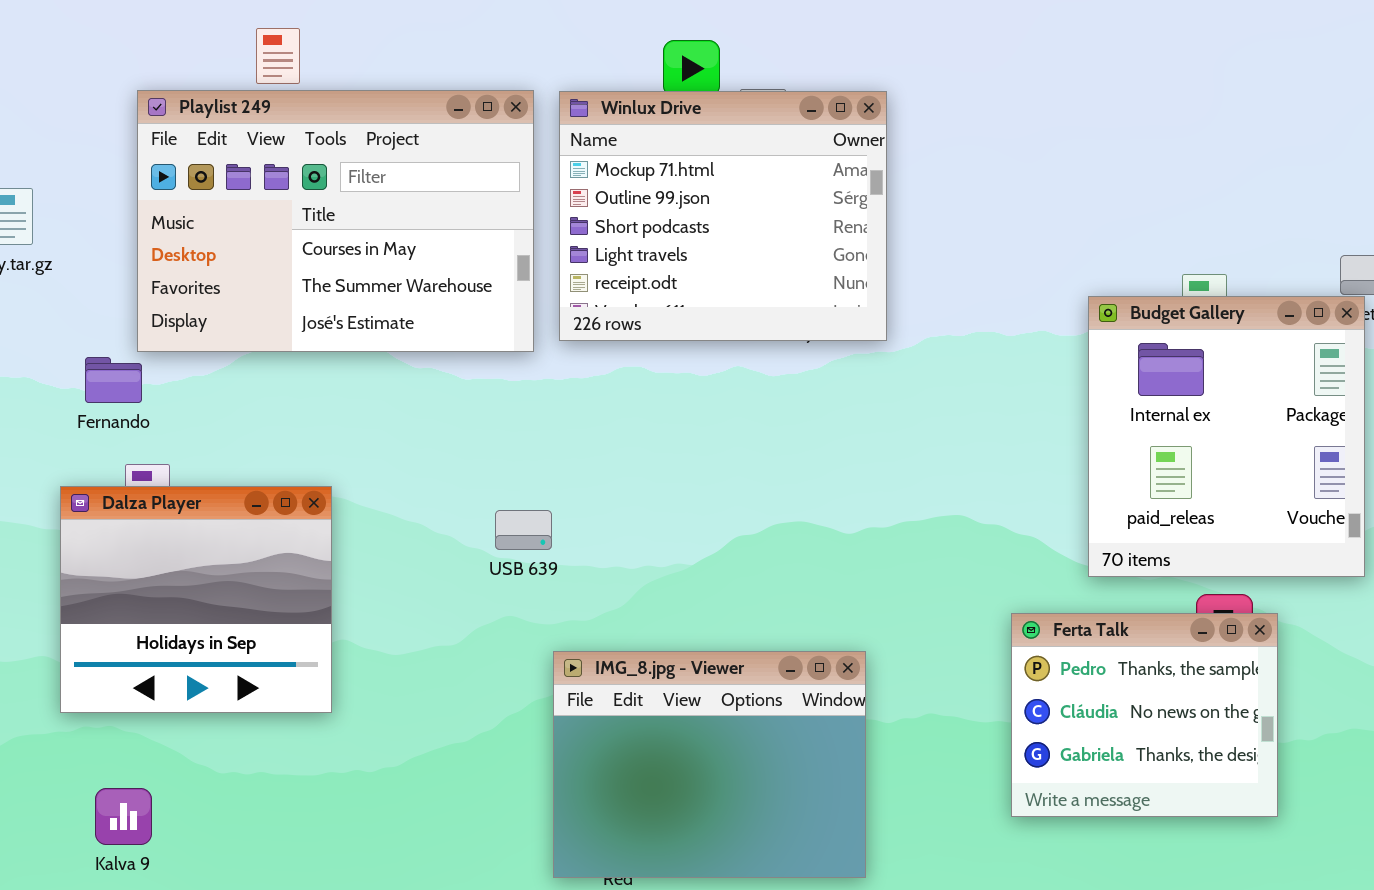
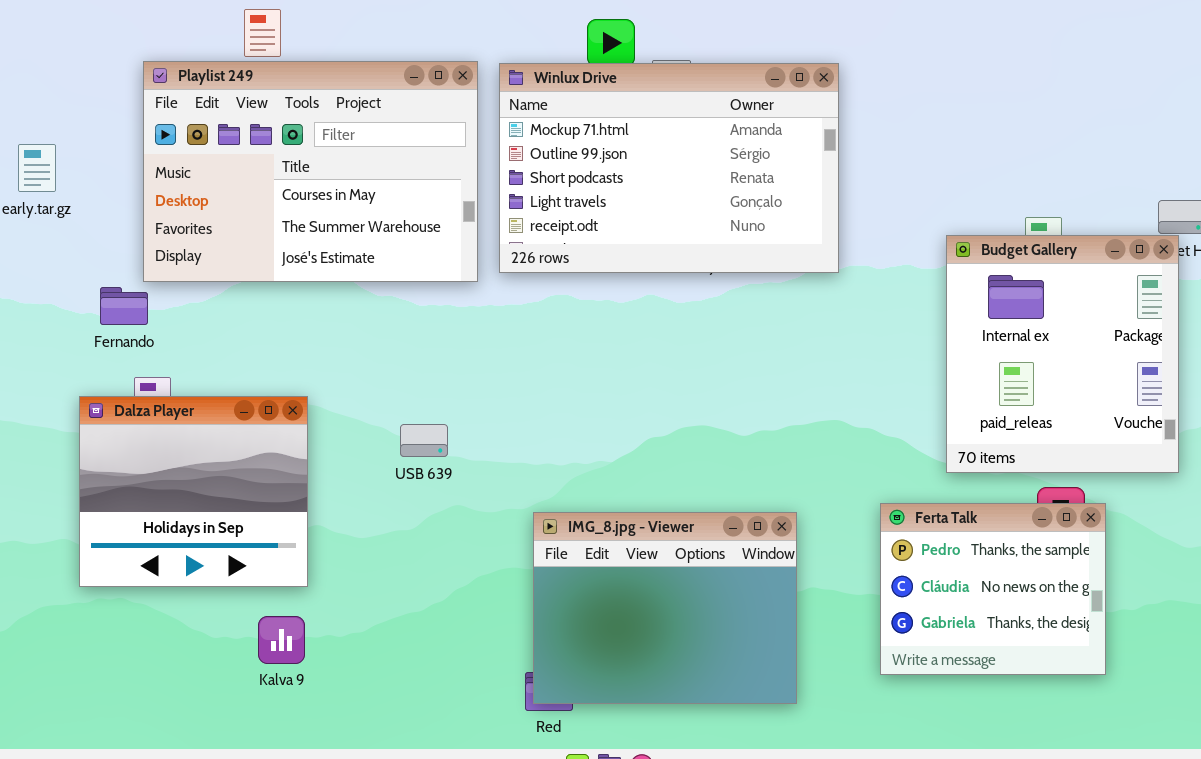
Winlux Drive: [559,91,887,341] -> [499,63,839,273], resized
USB 639: [495,510,552,550] -> [400,424,448,457], moved
IMG_8.jpg - Viewer: [553,651,866,878] -> [533,512,797,704], moved
Kalva 9: [95,788,152,845] -> [258,616,305,664], moved

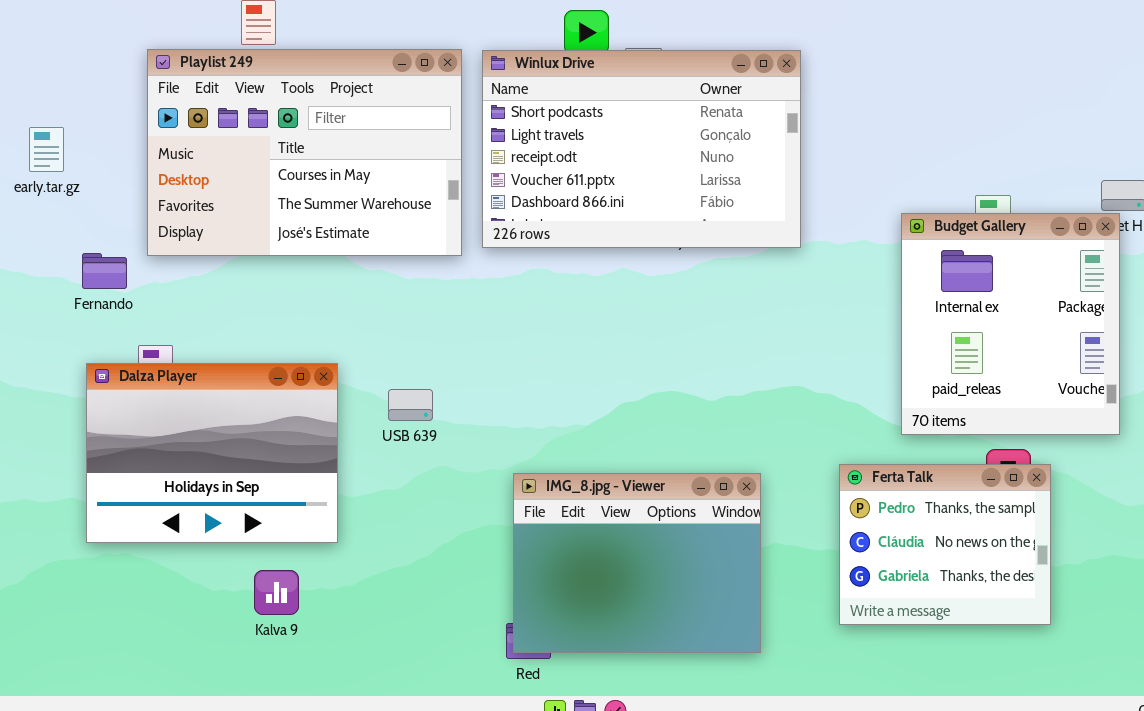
Winlux Drive: [499,63,839,273] -> [482,50,801,248], scrolled down 2 rows
Fernando: [100,287,148,325] -> [82,253,127,289], moved
Dalza Player: [79,396,308,587] -> [86,363,338,543], resized

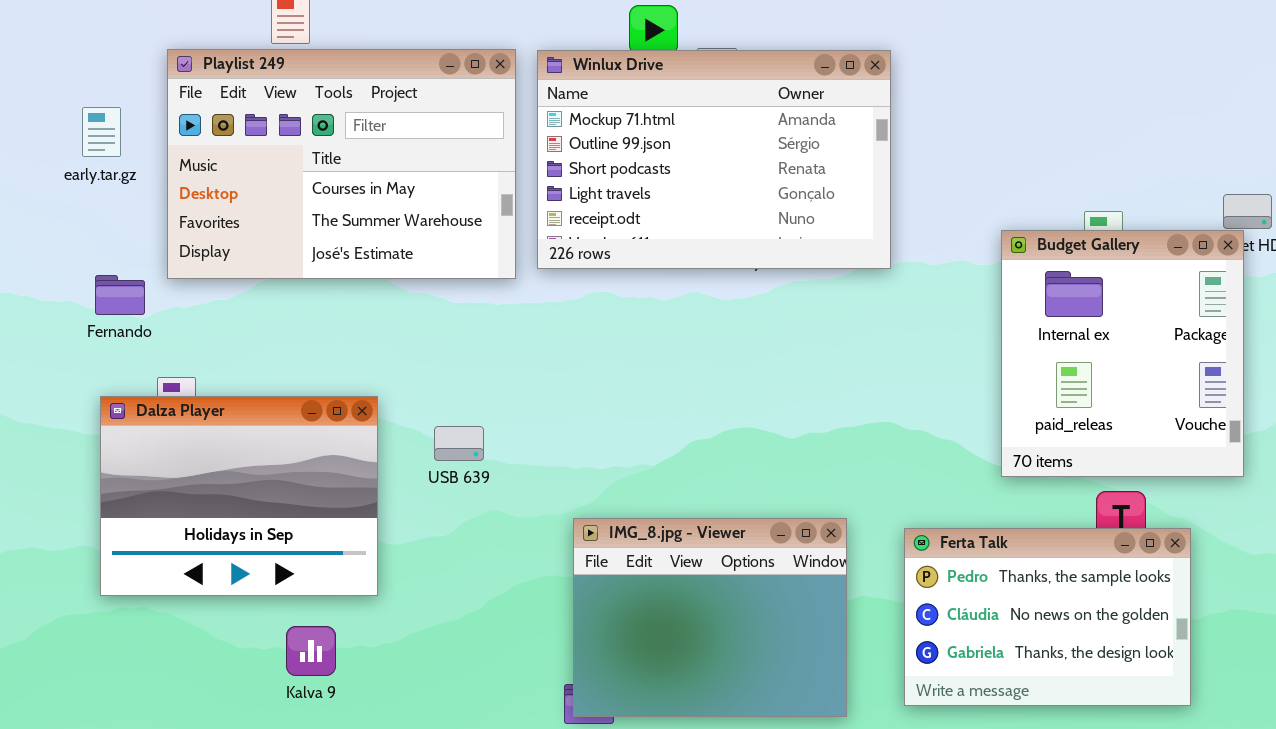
Winlux Drive: [482,50,801,248] -> [537,50,891,269], scrolled up 2 rows
early.tar.gz: [29,127,64,172] -> [82,107,121,157], moved
Ferta Talk: [839,464,1051,625] -> [904,528,1191,706], moved, resized

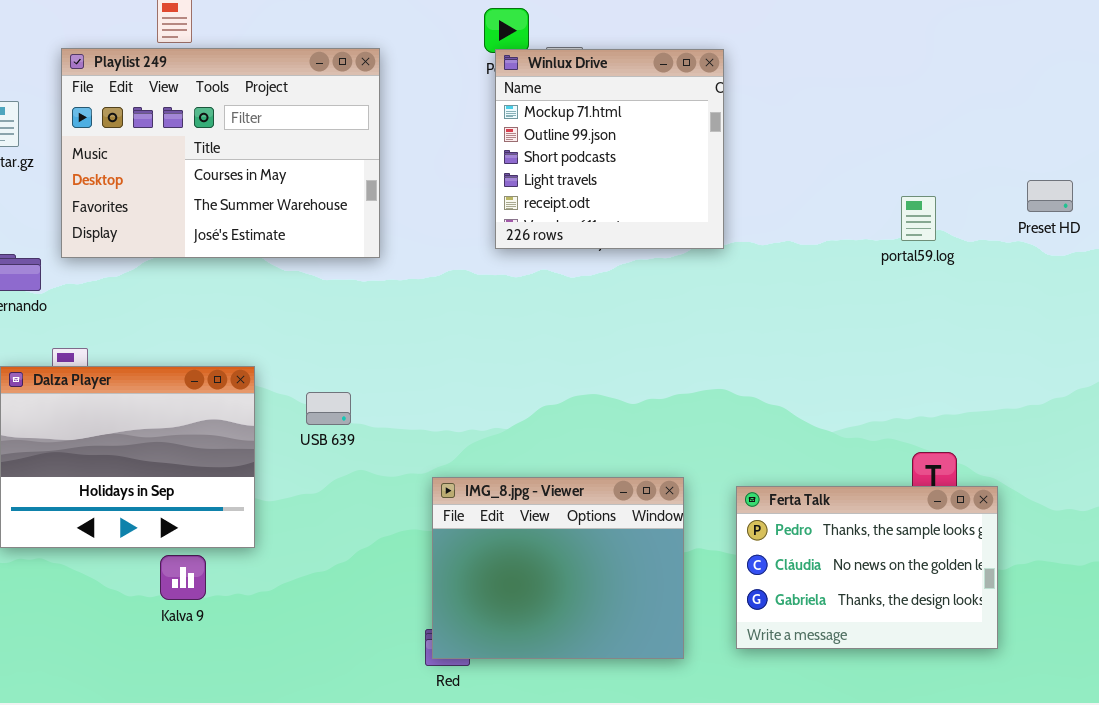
Winlux Drive: [537,50,891,269] -> [495,49,724,249], resized
Budget Gallery: [1001,230,1244,477] -> none, closed
Kalva 9: [286,626,336,676] -> [160,555,206,600], moved

